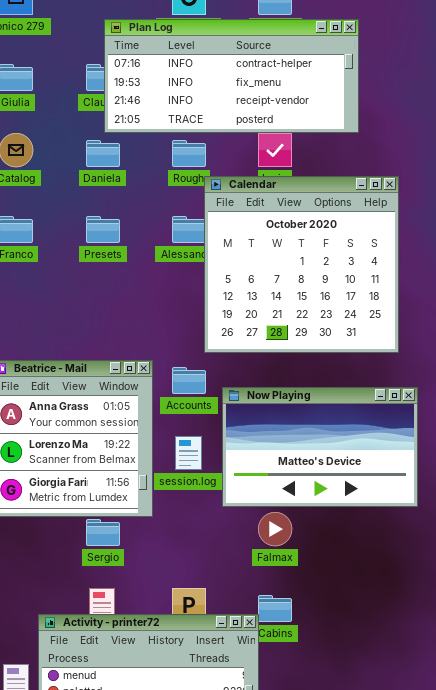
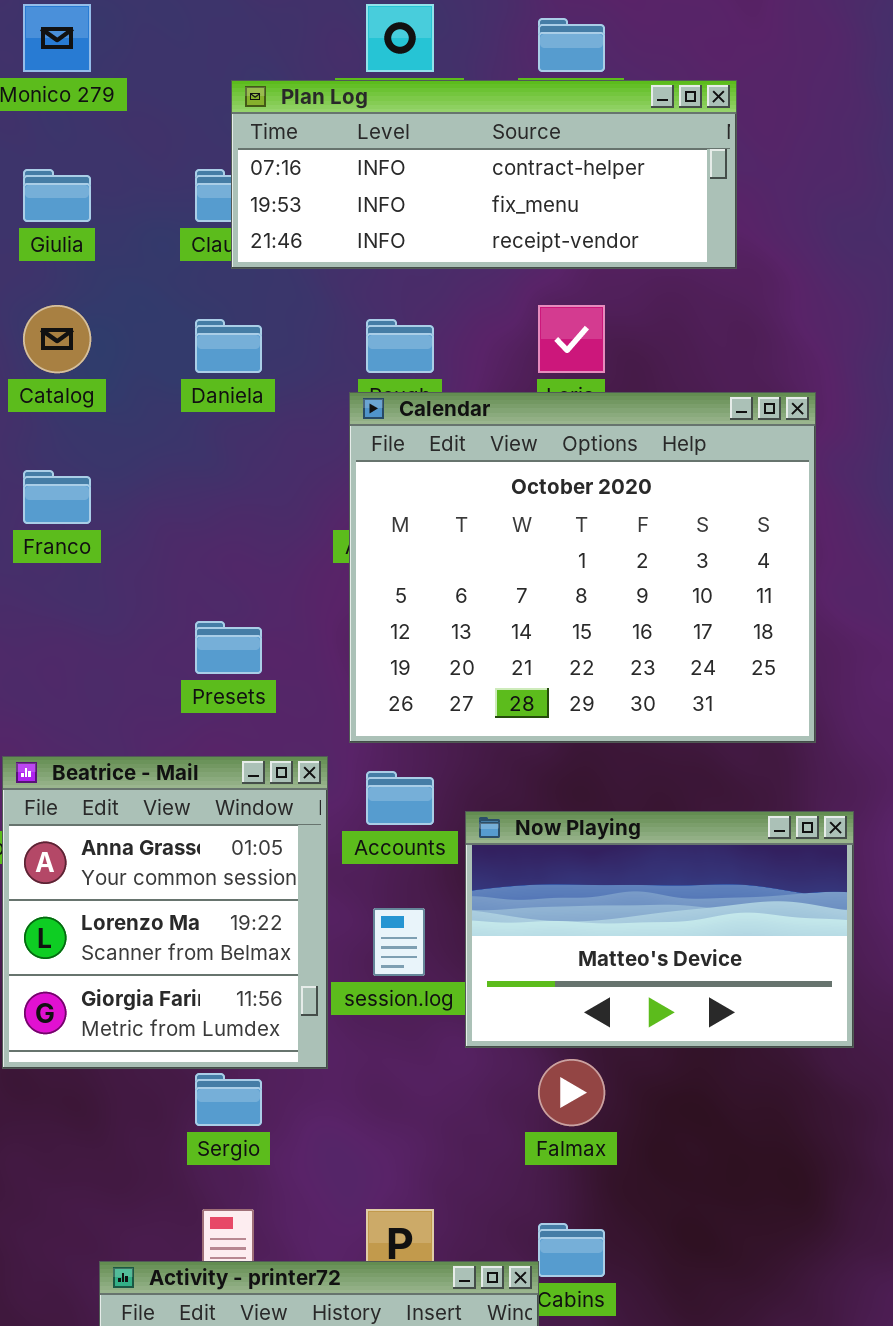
Plan Log: [104,19,359,133] -> [231,80,737,269], resized
Calendar: [204,176,399,353] -> [349,392,816,743], resized
Presets: [86,216,120,243] -> [195,621,262,674], moved

